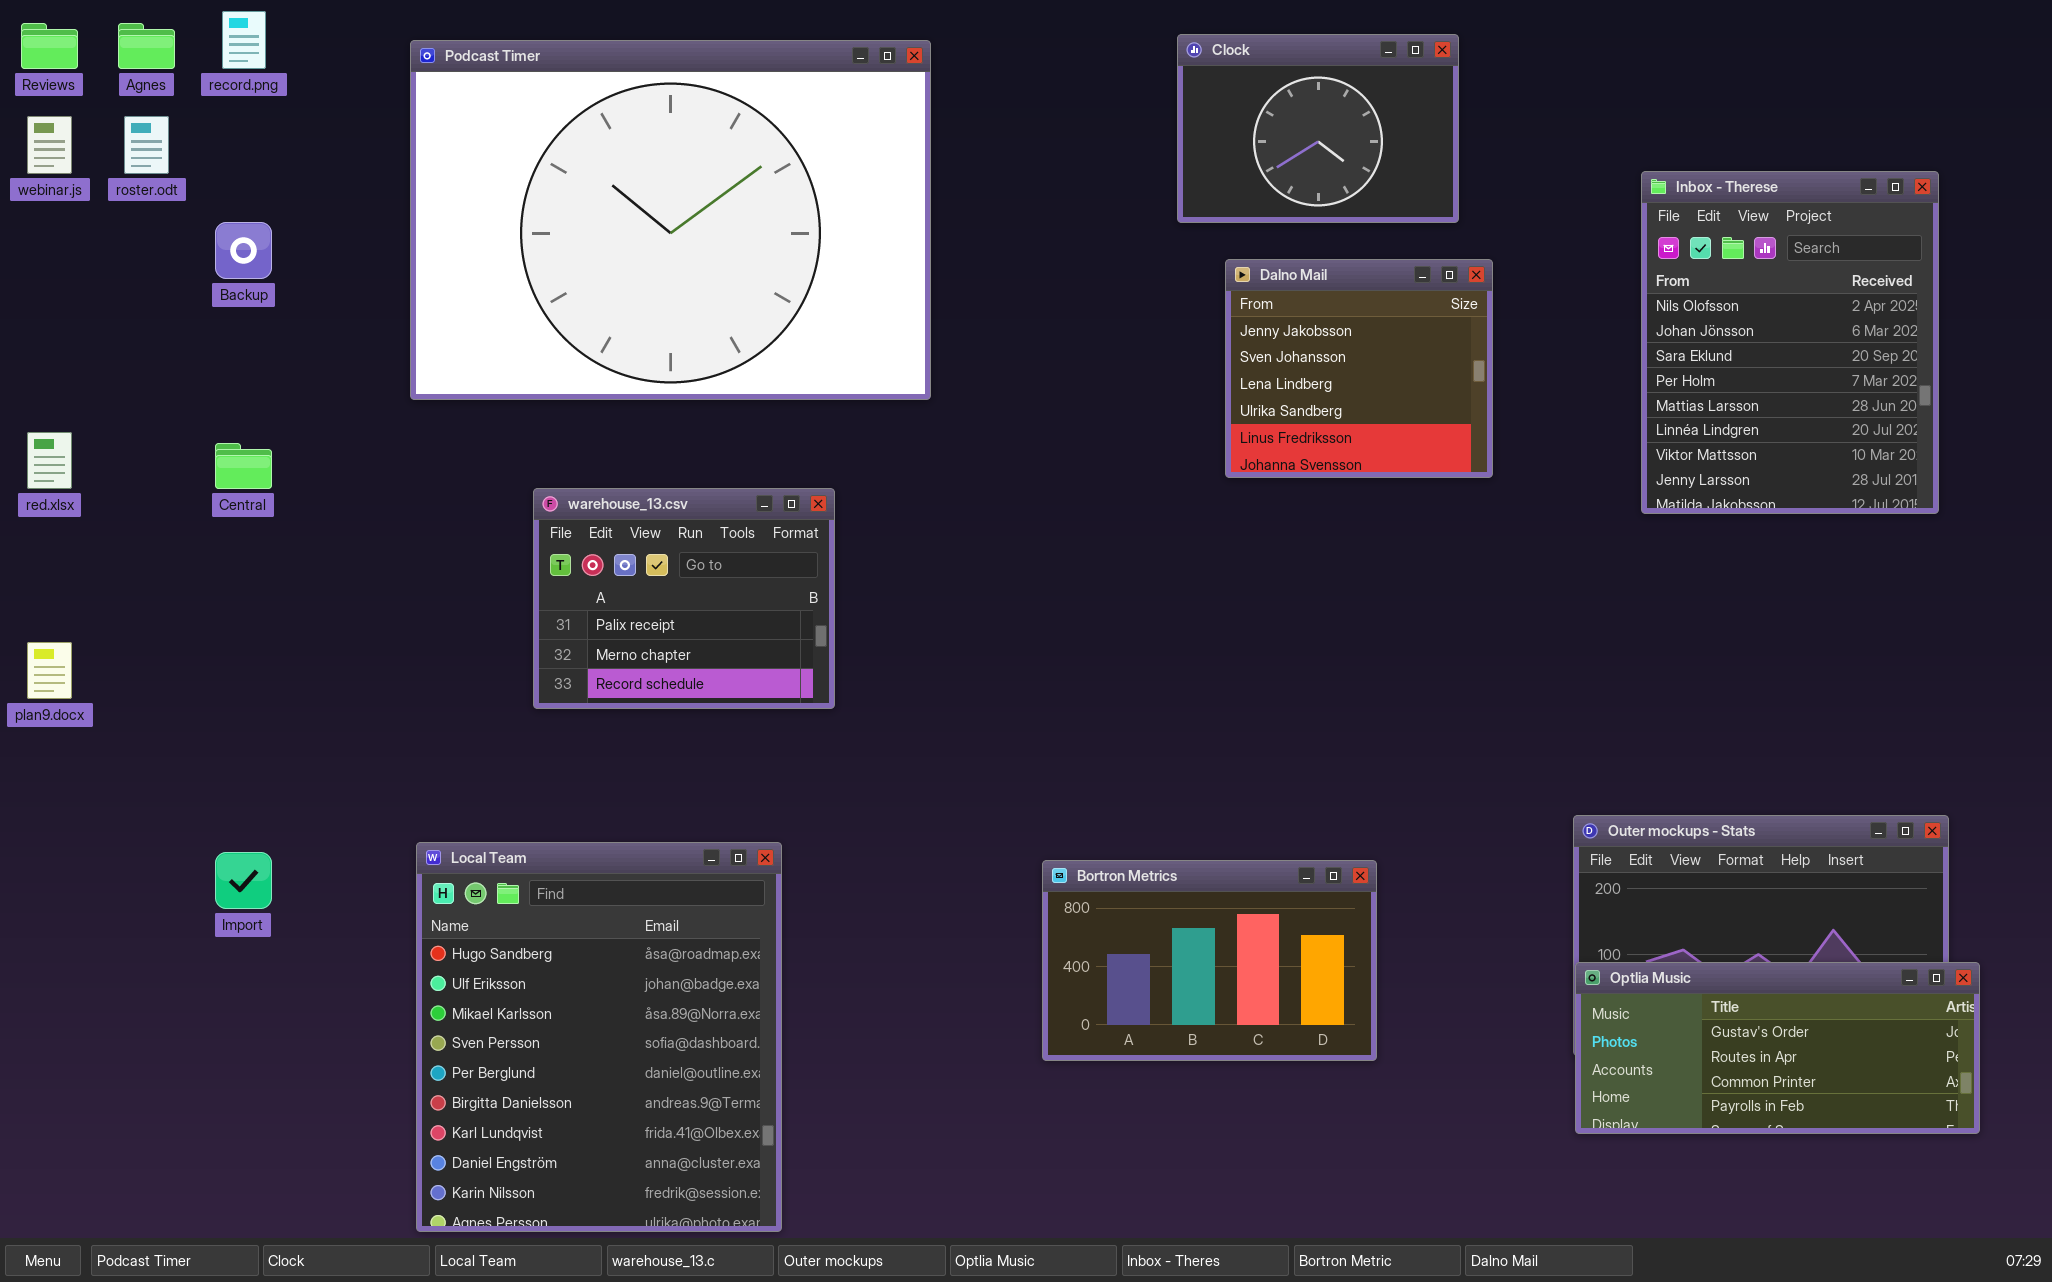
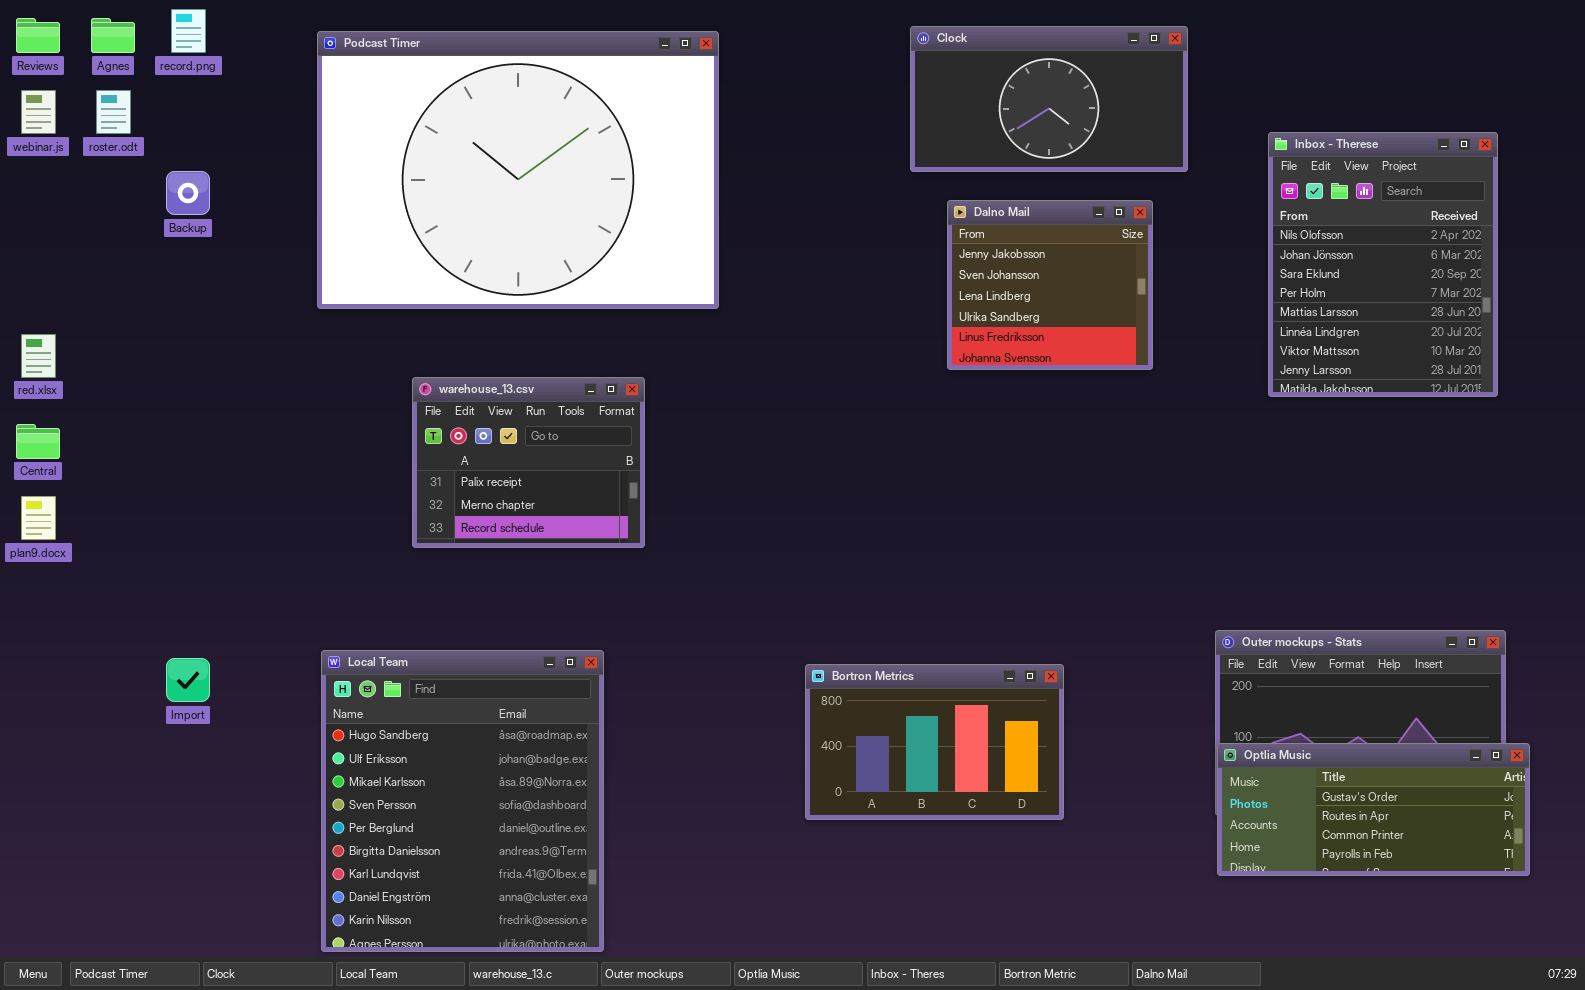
Clock: [1177,34,1459,223] -> [910,26,1188,172], resized
Central: [215,443,272,489] -> [16,424,60,459], moved

